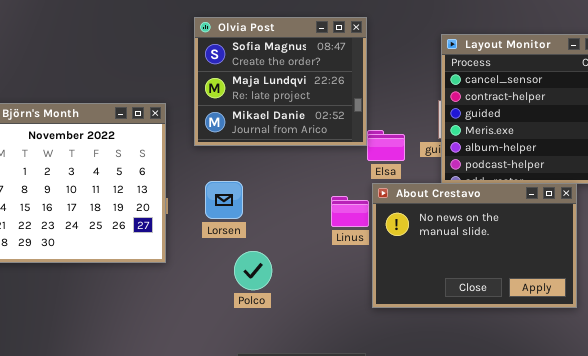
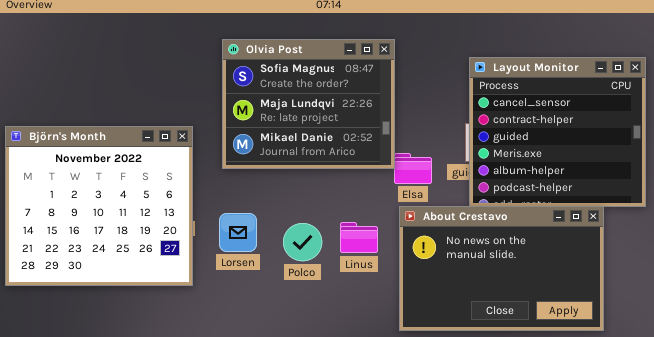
Lorsen: [205,181,243,219] -> [219,213,257,252], moved
Linus: [331,196,369,227] -> [340,222,378,253], moved
Polco: [234,251,272,290] -> [283,223,322,261], moved

